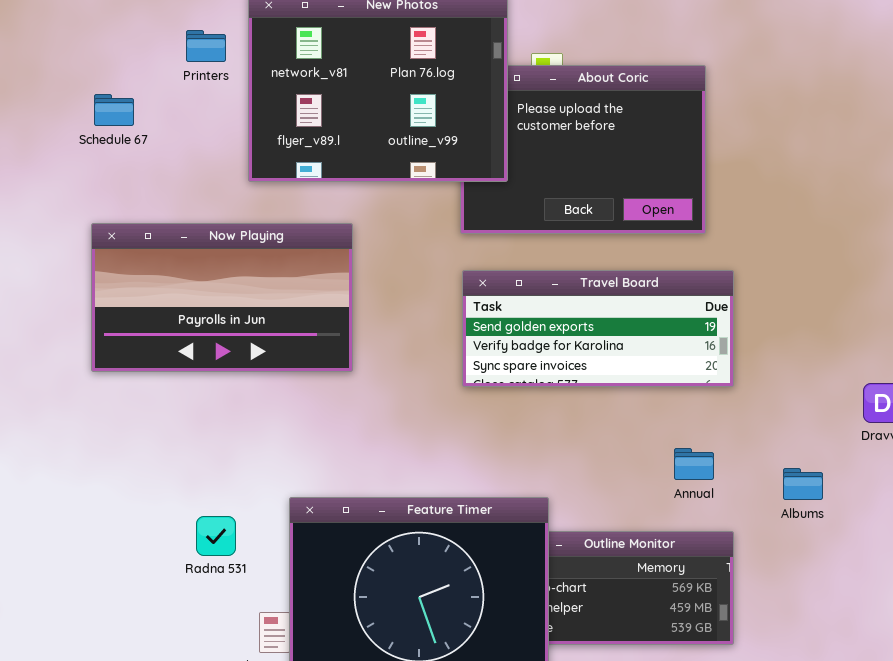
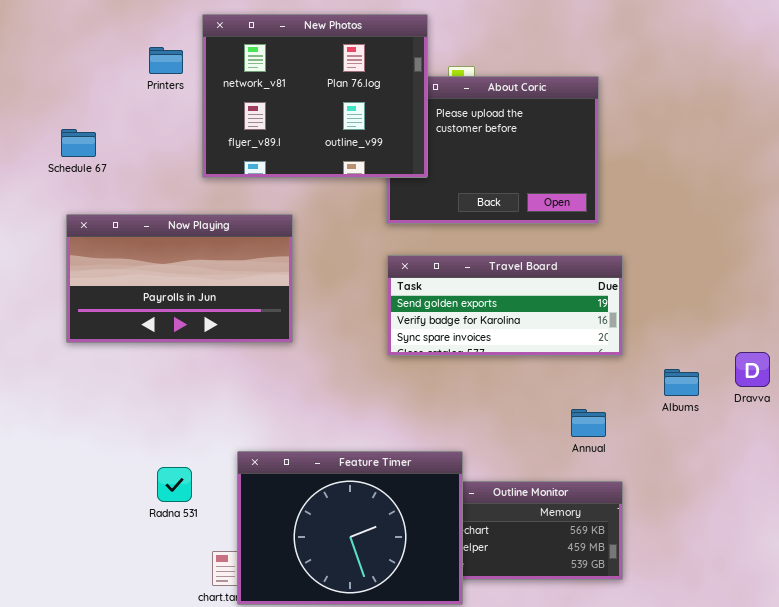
Schedule 67: [94,94,134,126] -> [61,129,96,157], moved
Albums: [783,468,823,500] -> [664,369,699,396], moved

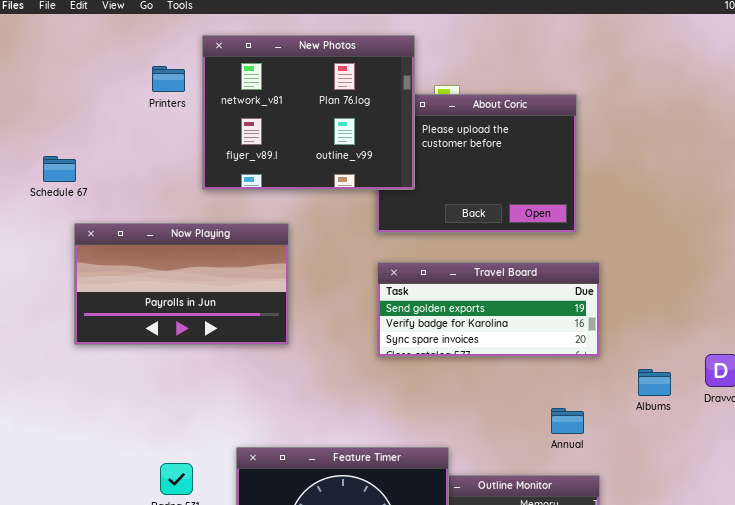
Schedule 67: [61,129,96,157] -> [43,156,76,182], moved

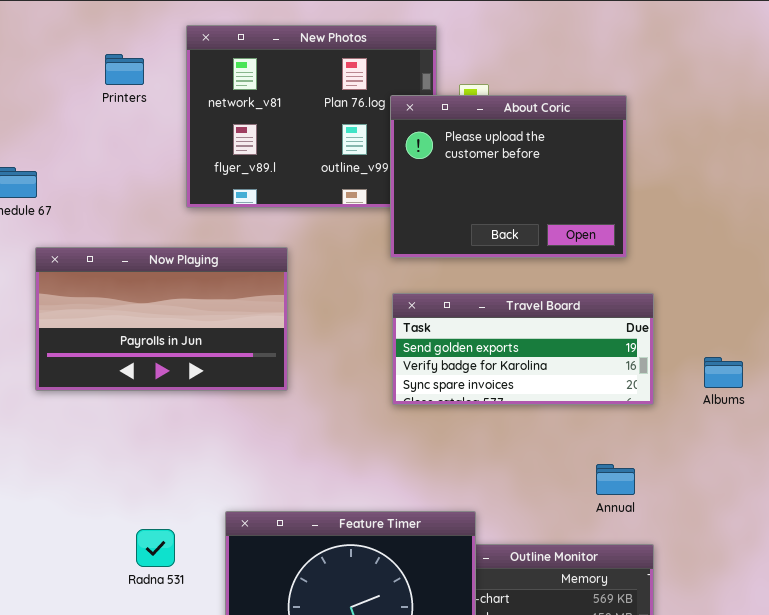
Printers: [152,66,185,92] -> [105,54,144,85], moved
About Coric: [376,94,577,233] -> [390,95,627,258], raised
Albums: [638,369,671,396] -> [704,357,743,388], moved

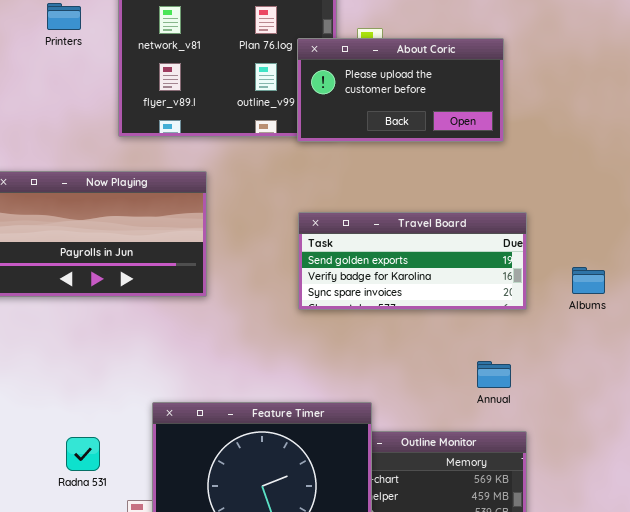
About Coric: [390,95,627,258] -> [297,38,504,142], resized
Radna 531: [136,529,175,567] -> [66,437,100,471], moved

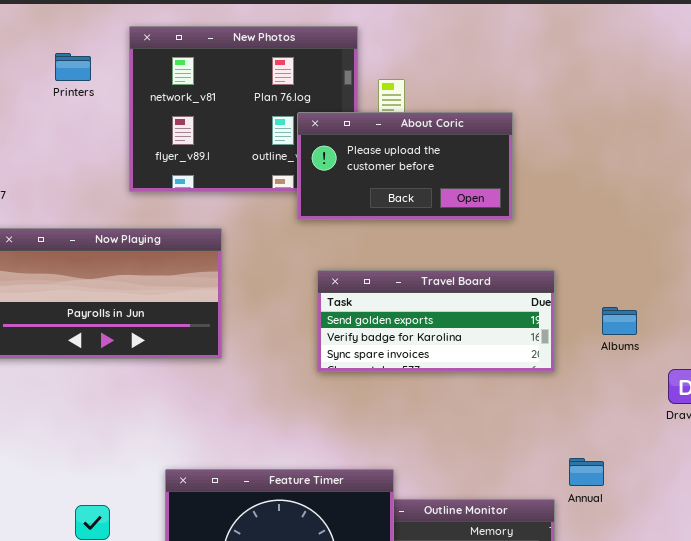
About Coric: [297,38,504,142] -> [297,112,513,220], moved
Albums: [572,267,605,294] -> [602,307,637,335], moved
Annual: [477,361,511,388] -> [569,458,604,486], moved

